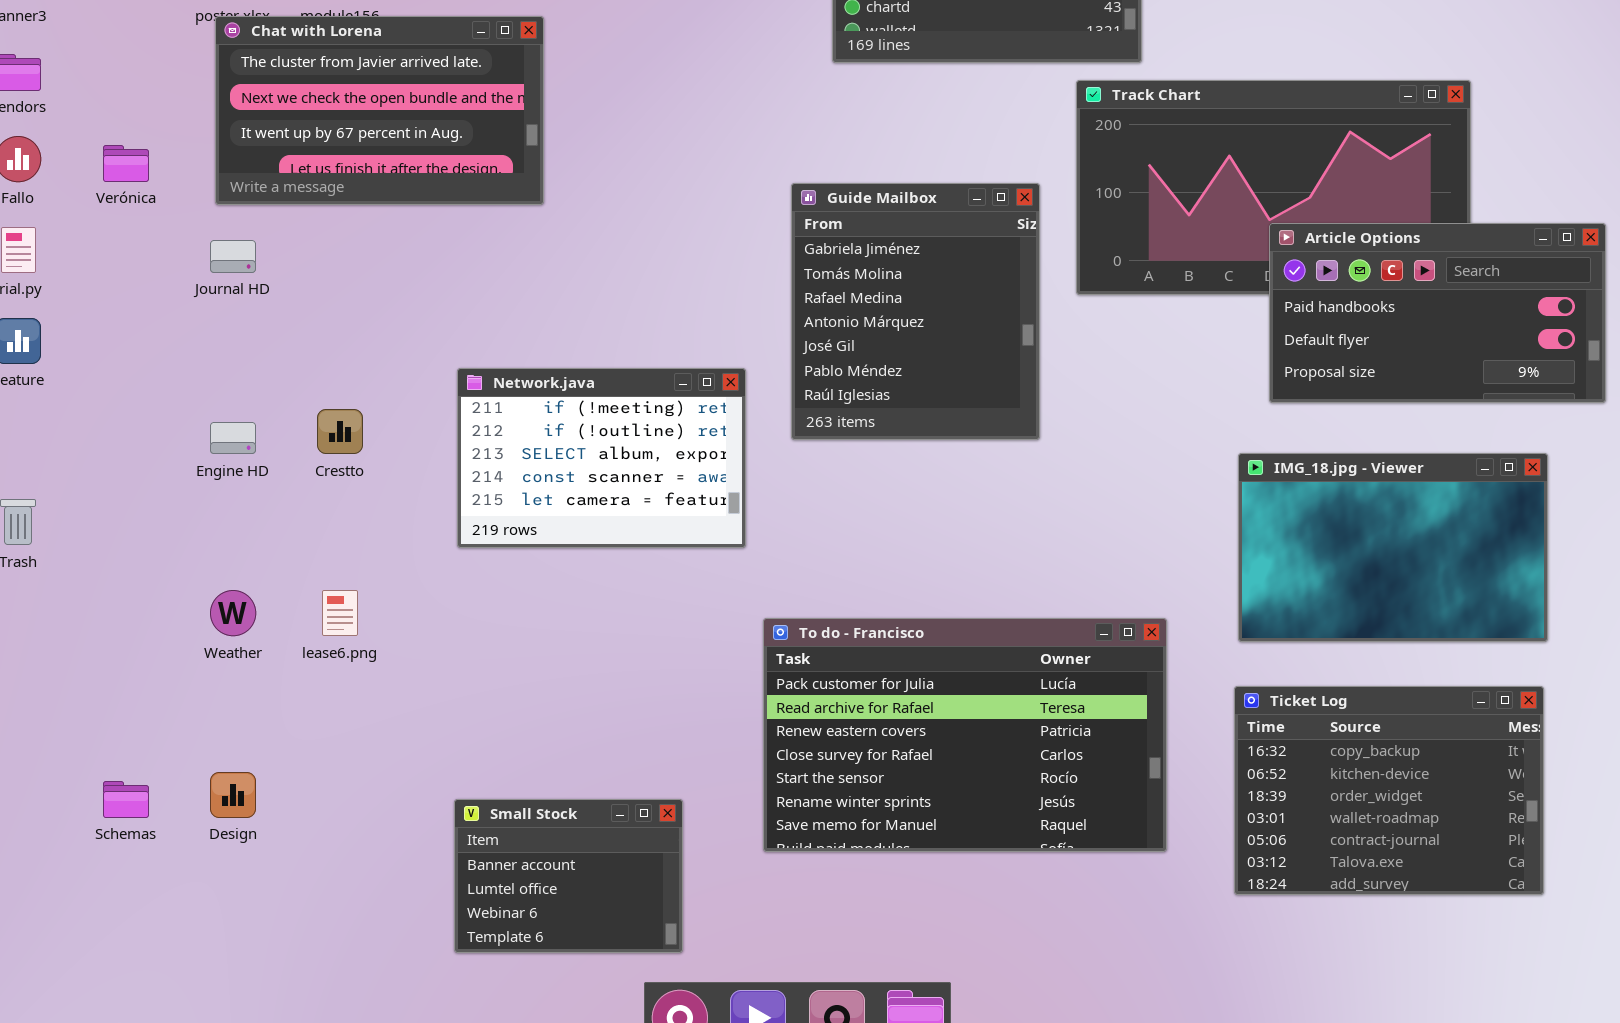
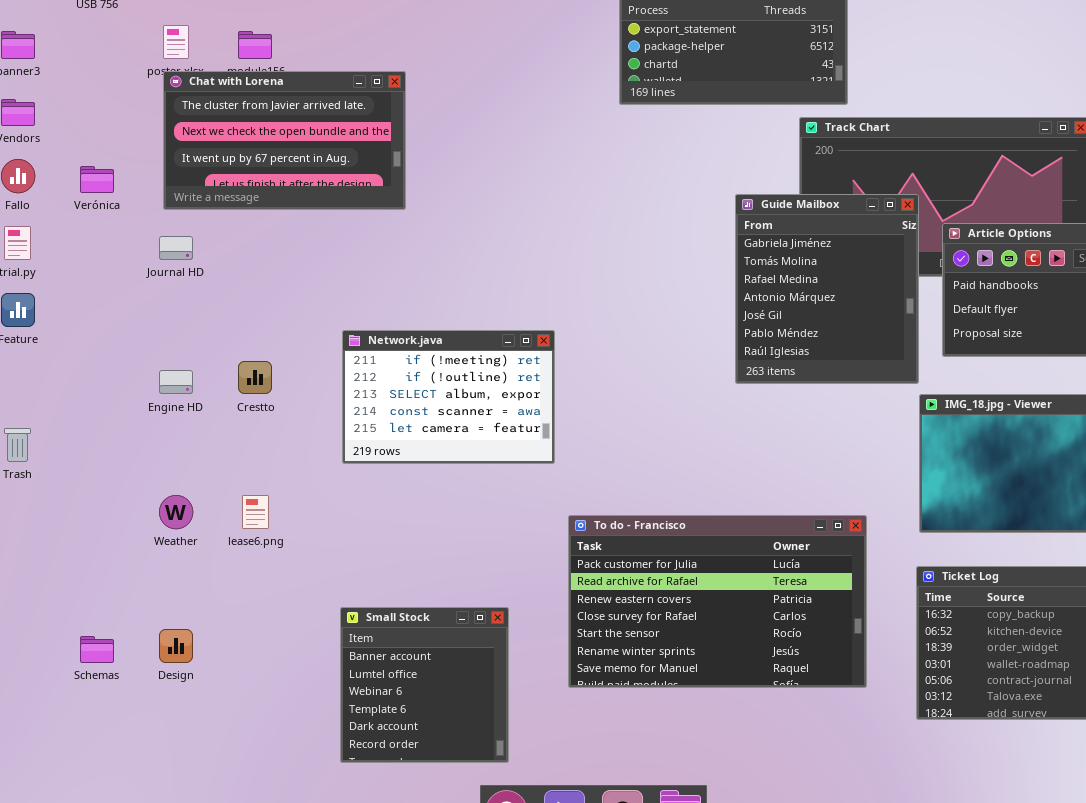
Guide Mailbox: [791,183,1040,440] -> [735,194,919,384], moved
Small Stock: [454,799,683,953] -> [340,607,509,763], resized

